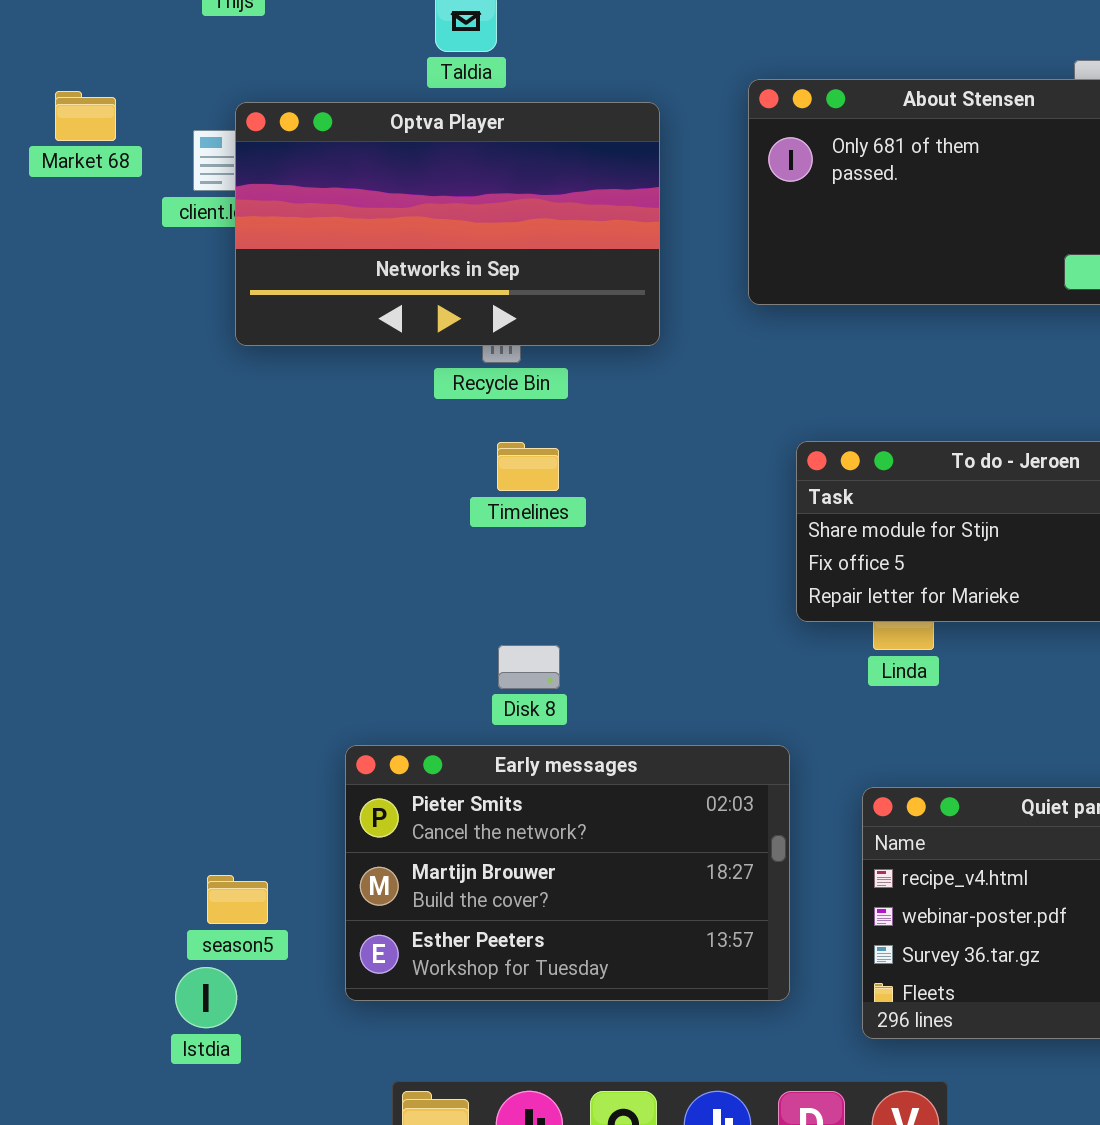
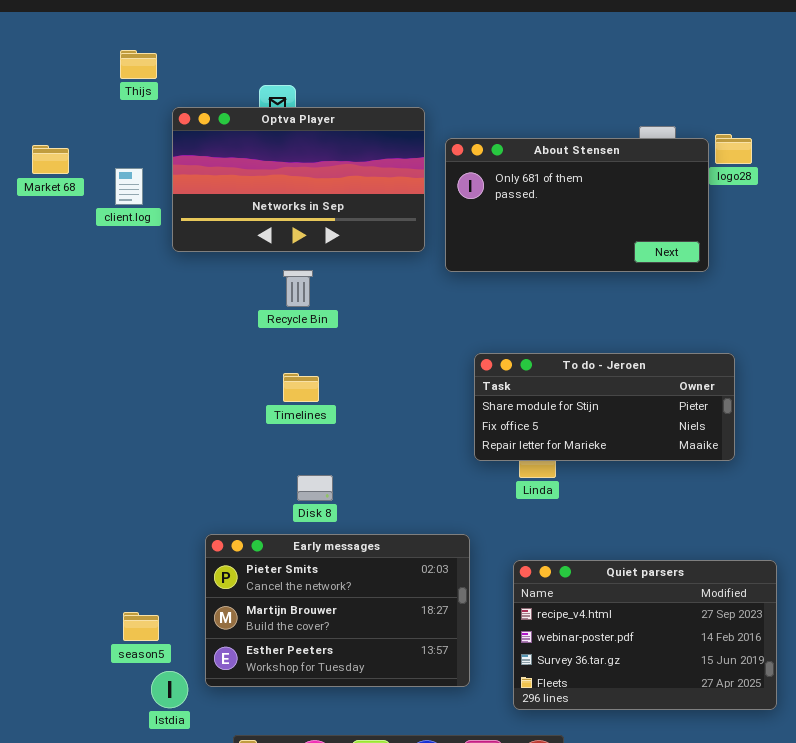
Optva Player: [235,102,660,346] -> [172,107,425,252], moved
Timelines: [497,442,559,491] -> [283,373,319,402], moved
Istdia: [175,967,237,1028] -> [151,671,188,708], moved

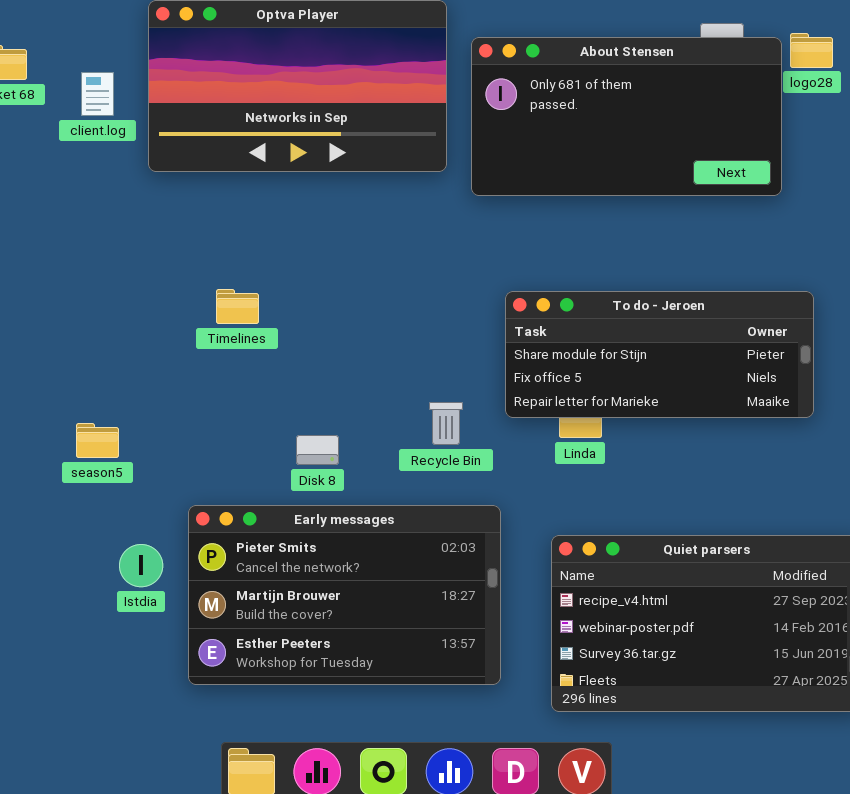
Recycle Bin: [283,270,313,307] -> [429,402,463,445], moved
Timelines: [283,373,319,402] -> [216,289,259,324], moved
season5: [123,612,159,641] -> [76,423,119,458], moved
Istdia: [151,671,188,708] -> [119,544,163,587], moved

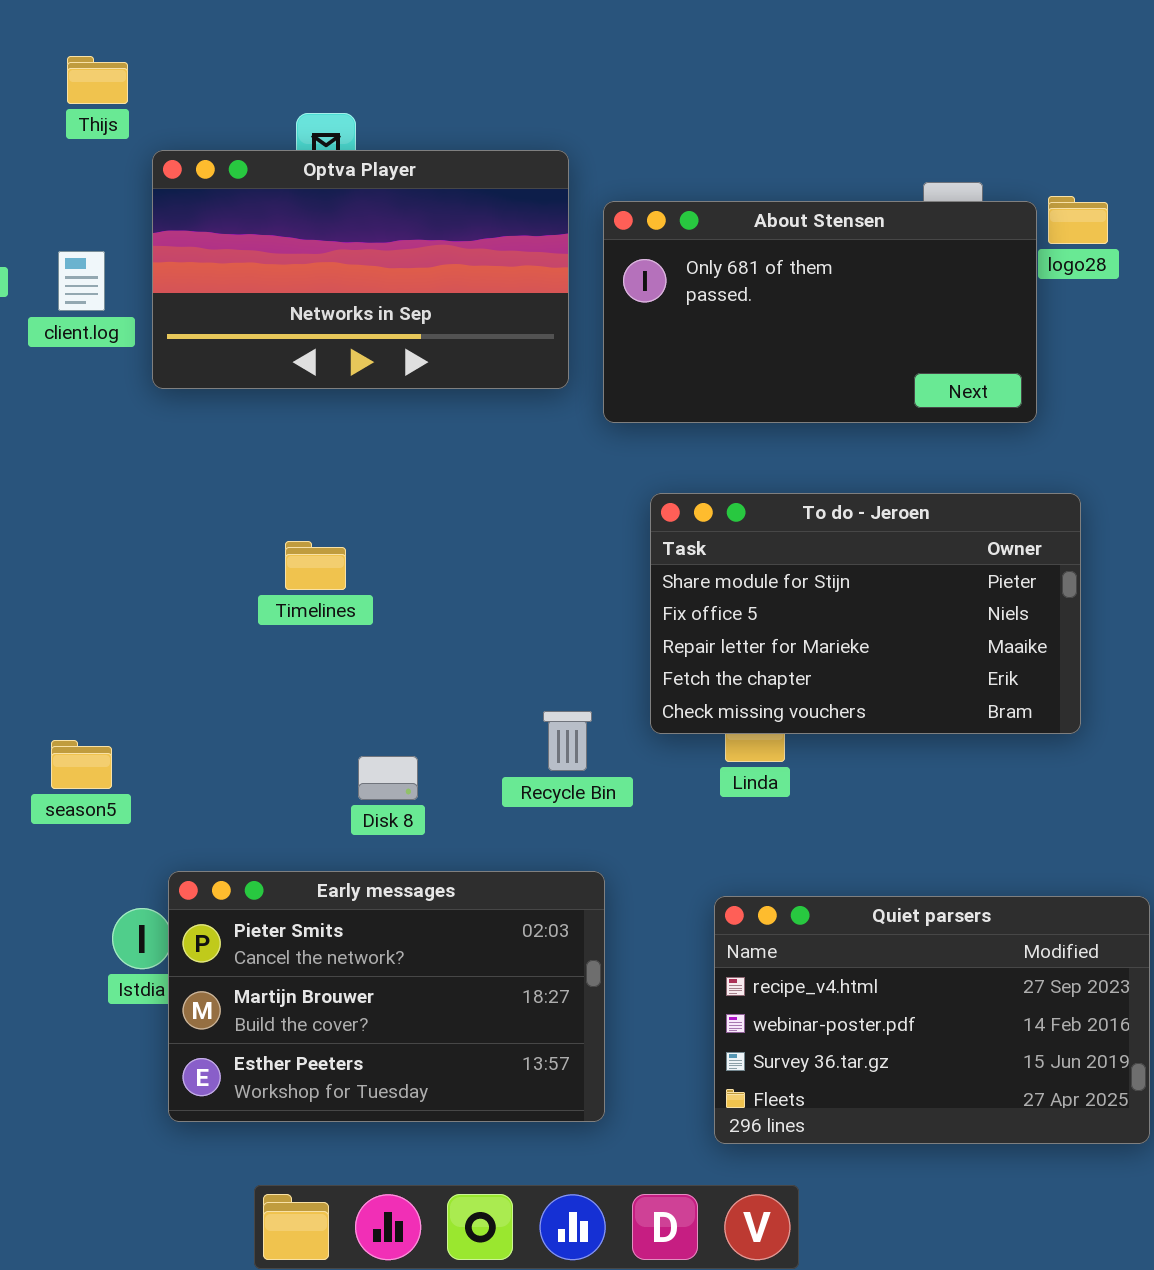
Timelines: [216,289,259,324] -> [285,541,346,590], moved
To do - Jeroen: [505,291,814,418] -> [650,493,1081,734], resized
Early messages: [188,505,501,685] -> [168,871,605,1122], moved

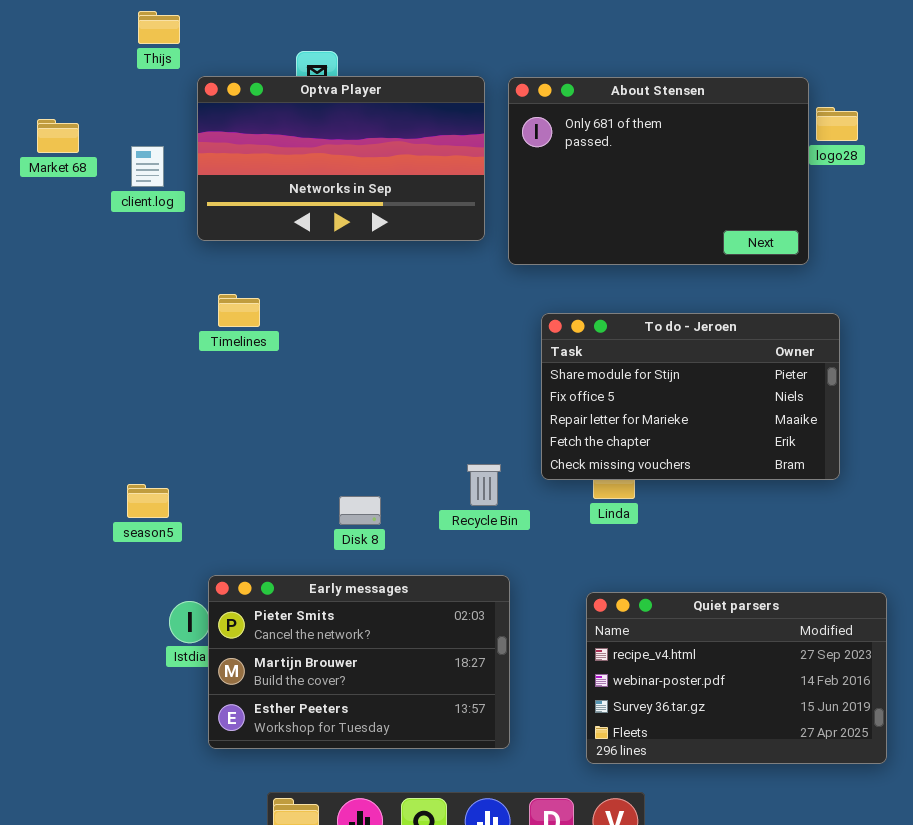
About Stensen: [603,201,1037,423] -> [508,77,809,265], resized
Timelines: [285,541,346,590] -> [218,294,260,327], moved

